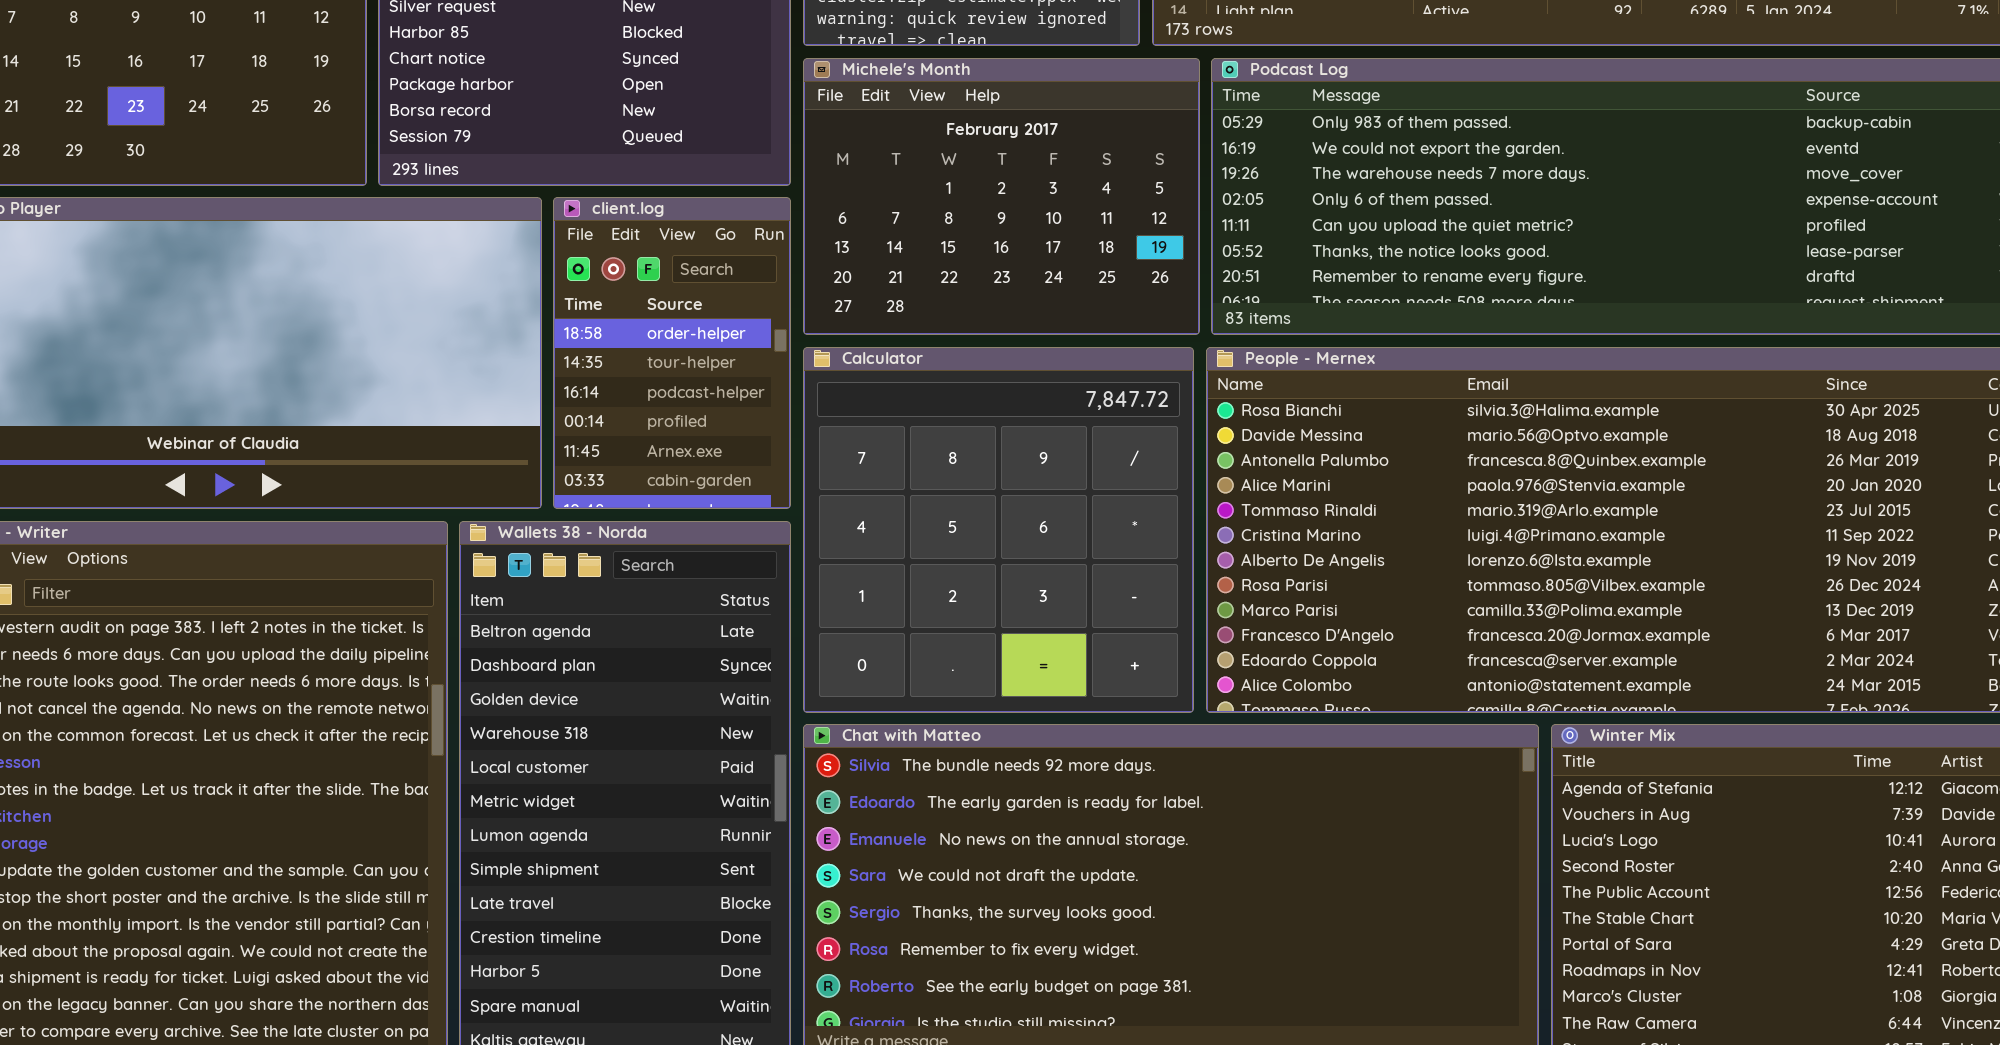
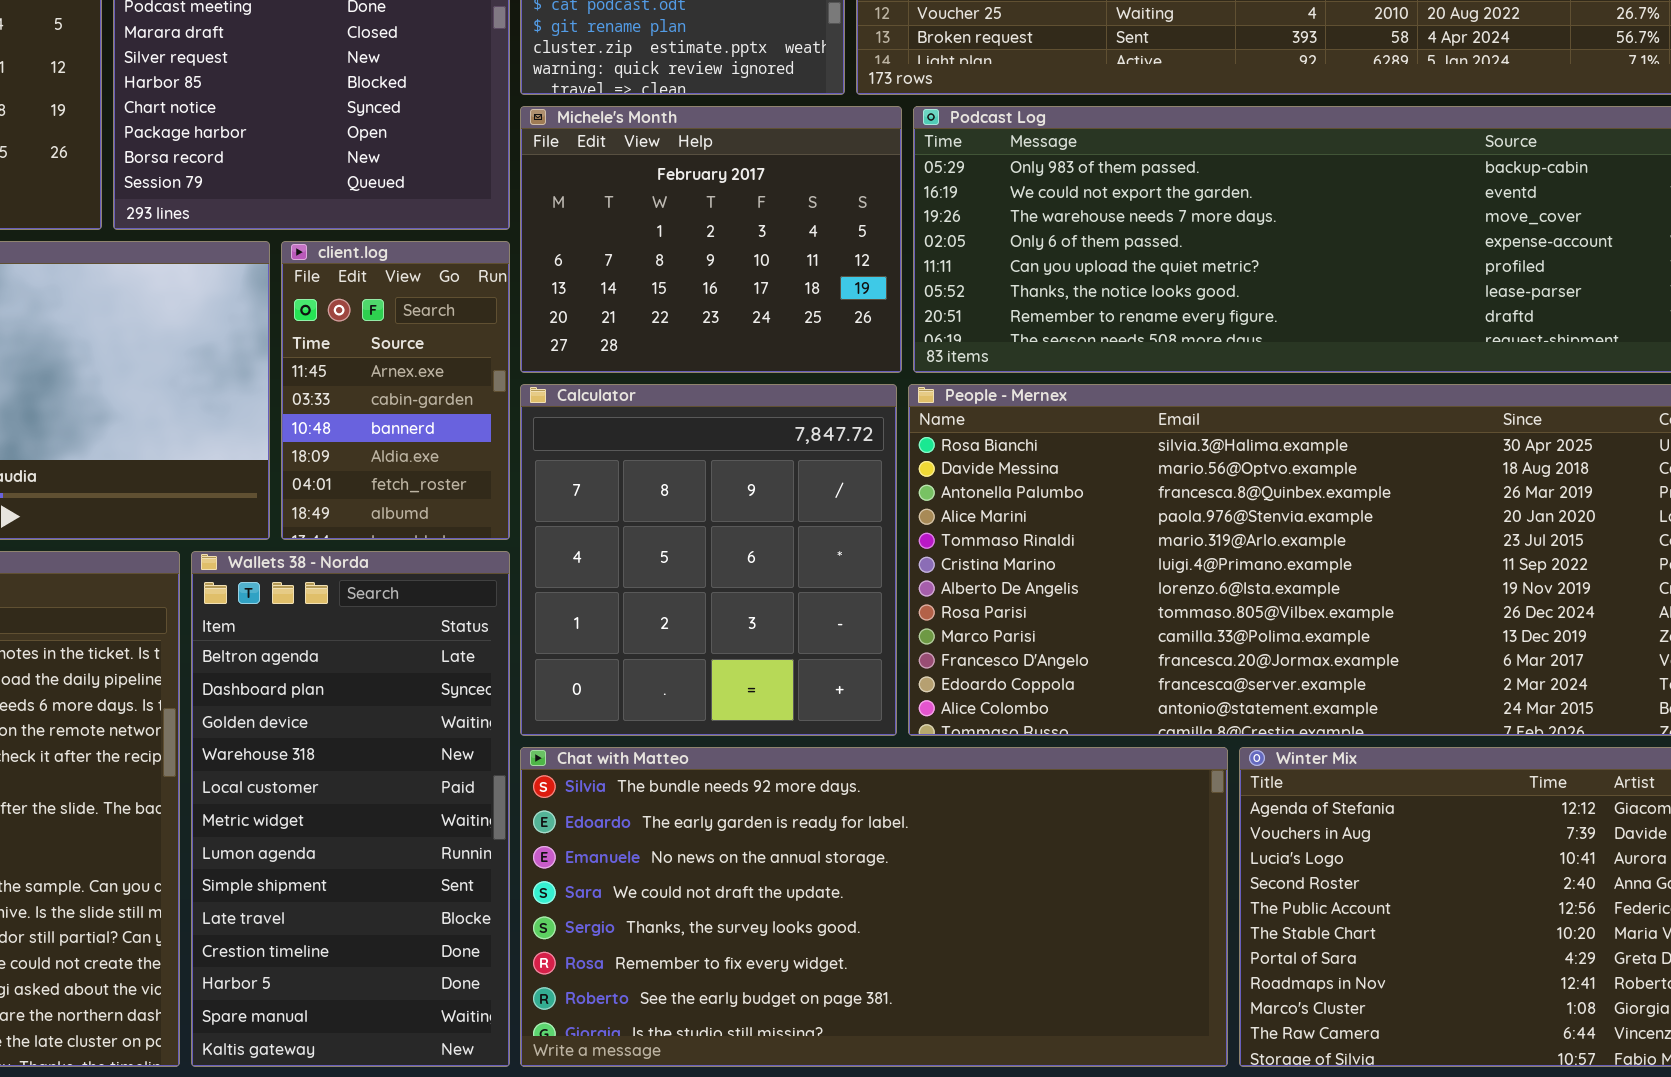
client.log: [553,197,791,509] -> [281,241,510,540], scrolled down 4 rows

